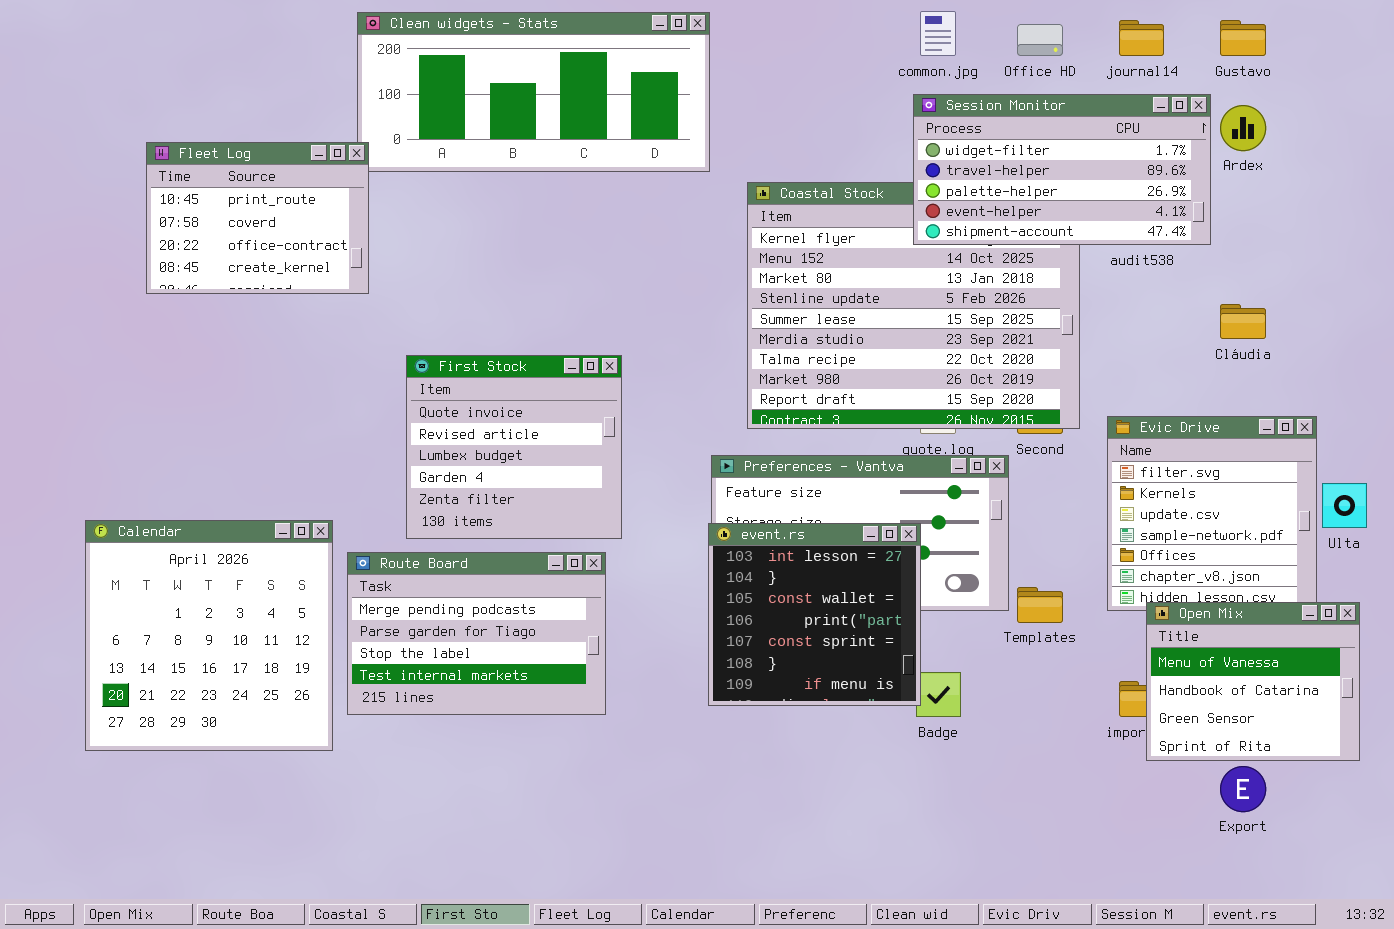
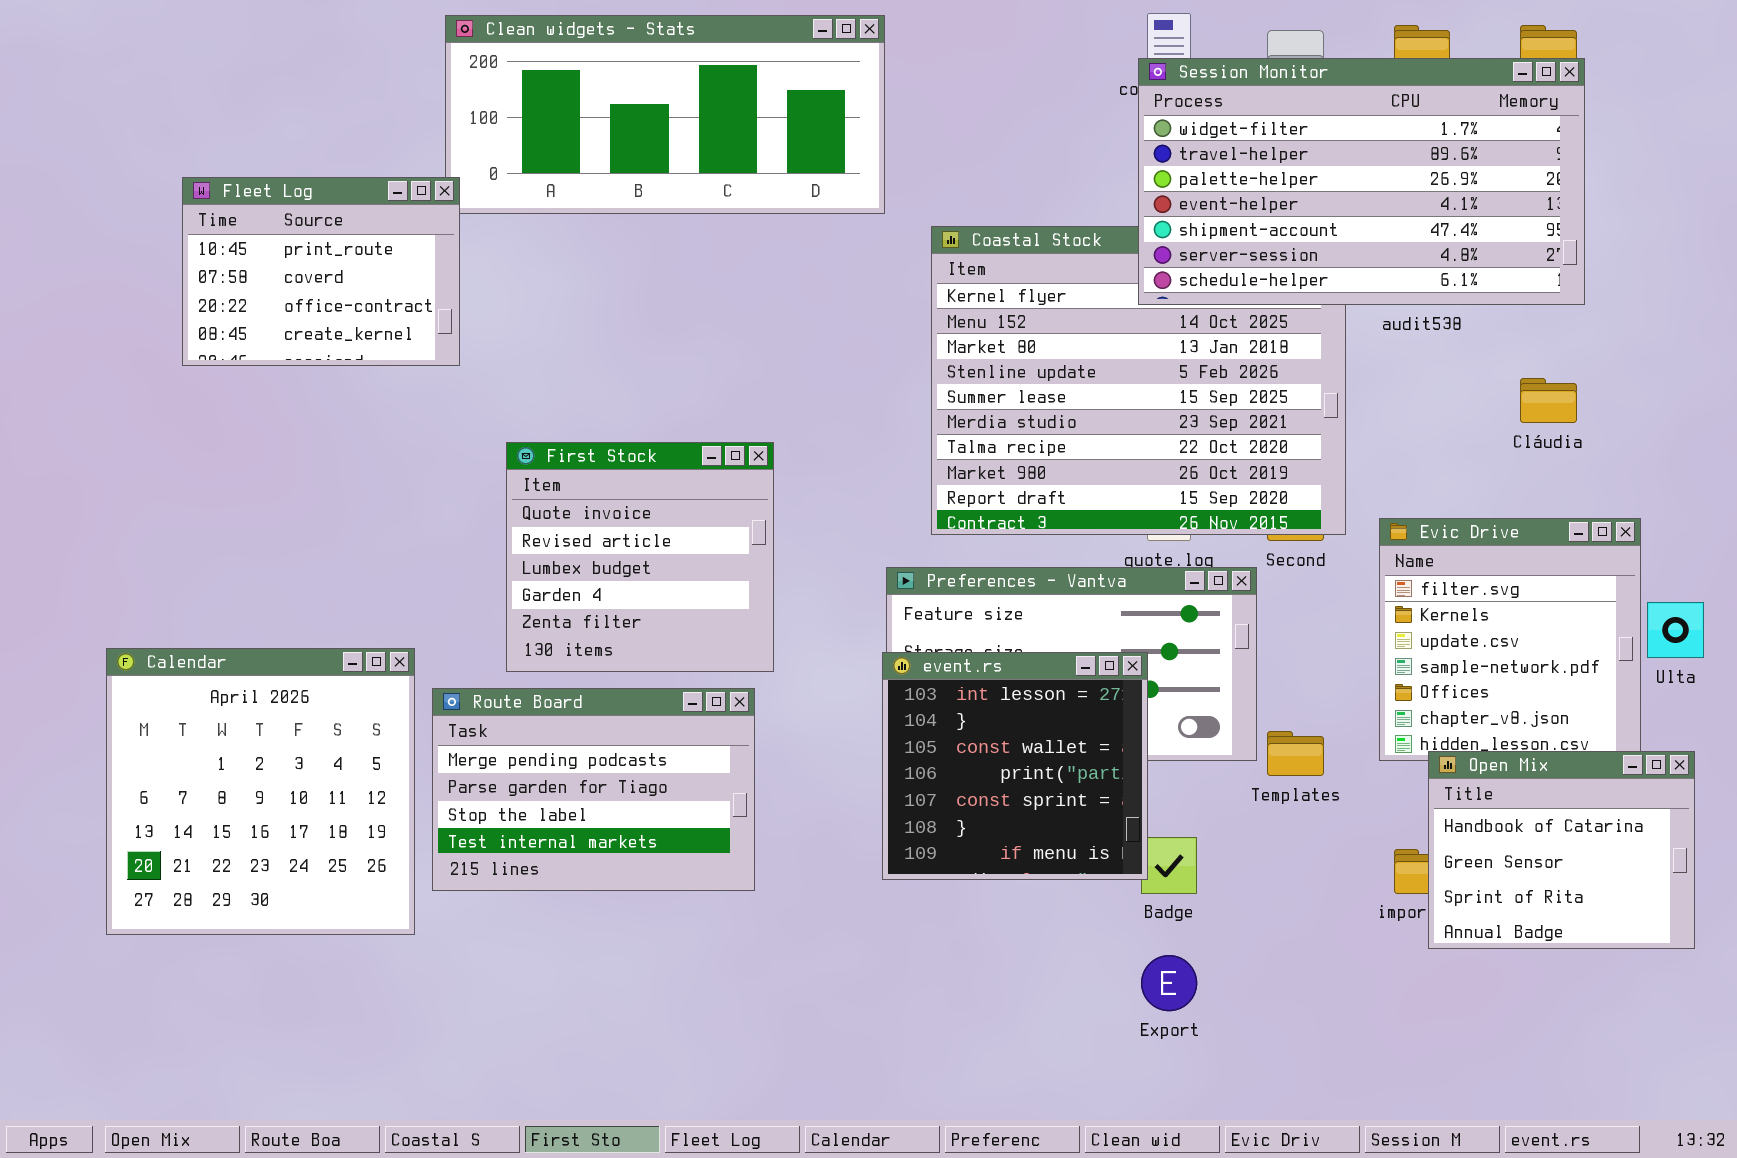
Session Monitor: [913,94,1211,245] -> [1138,58,1585,305], resized
Open Mix: [1146,602,1360,761] -> [1428,751,1695,949], scrolled down 1 row
Export: [1220,766,1266,812] -> [1141,955,1197,1011], moved

